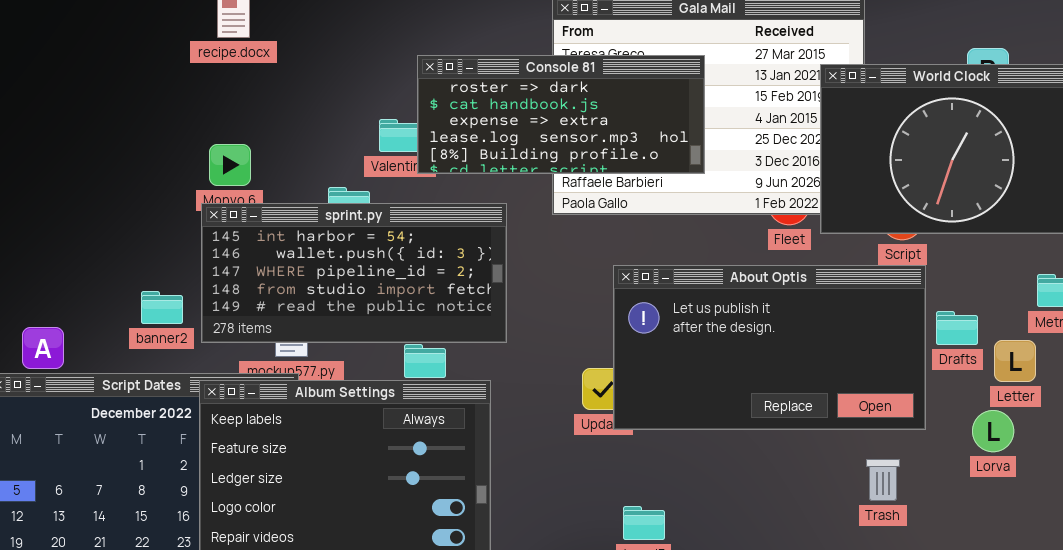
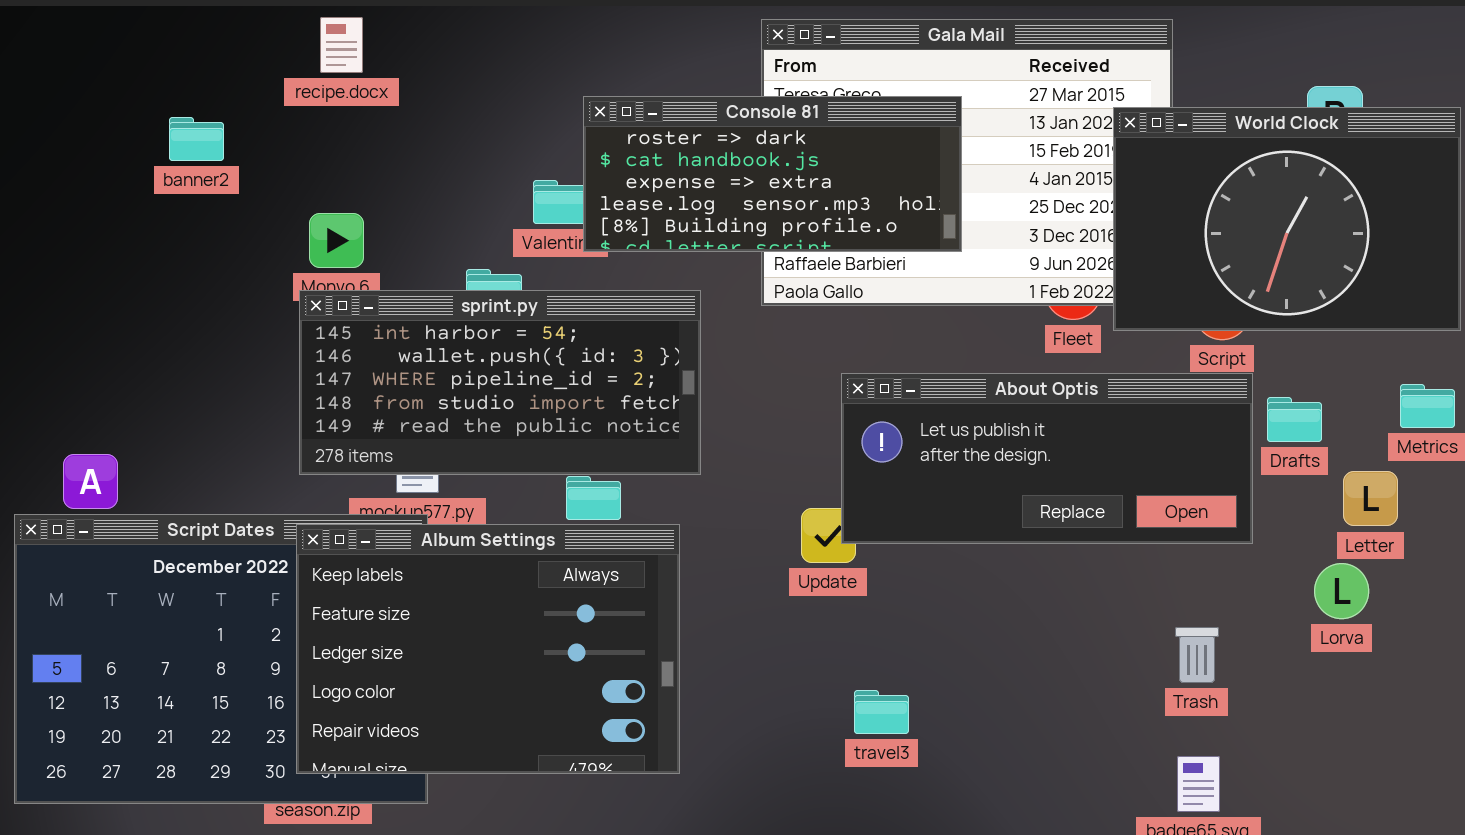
About Optis: [613,265,926,430] -> [841,373,1253,544], resized
banner2: [141,291,183,324] -> [169,117,224,161], moved
Drafts: [936,311,978,345] -> [1267,397,1322,442], moved

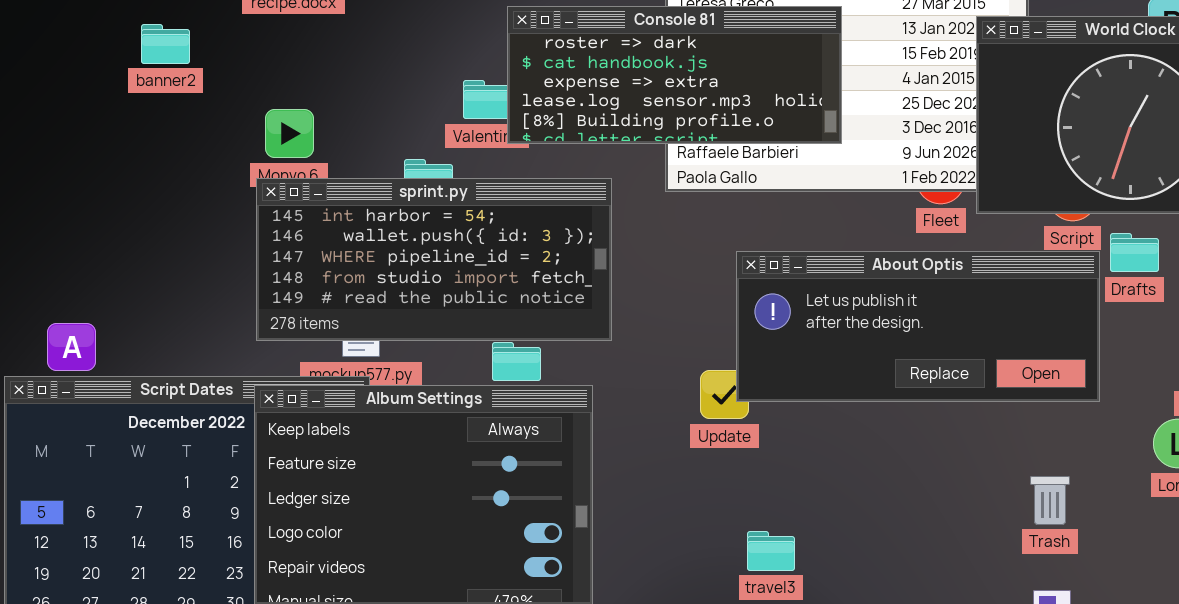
Drafts: [1267,397,1322,442] -> [1110,233,1159,272], moved

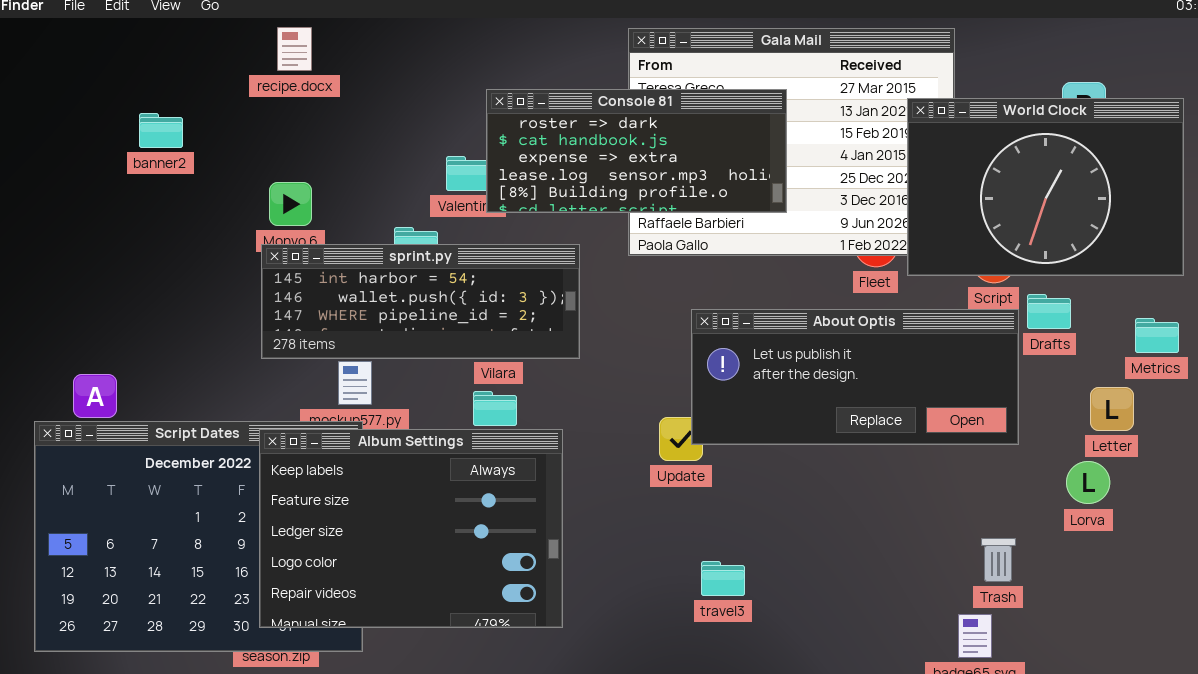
banner2: [141,24,190,64] -> [139,113,183,148], moved
sprint.py: [256,178,612,341] -> [261,244,580,359], resized
Trash: [1030,476,1070,525] -> [981,538,1016,582], moved

